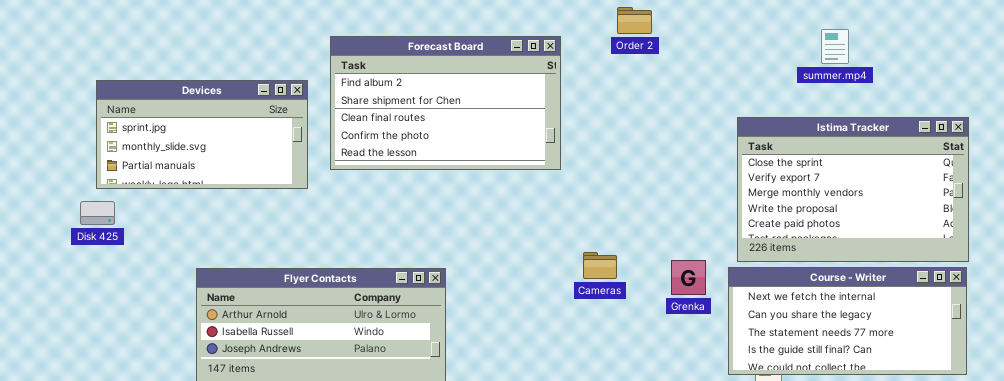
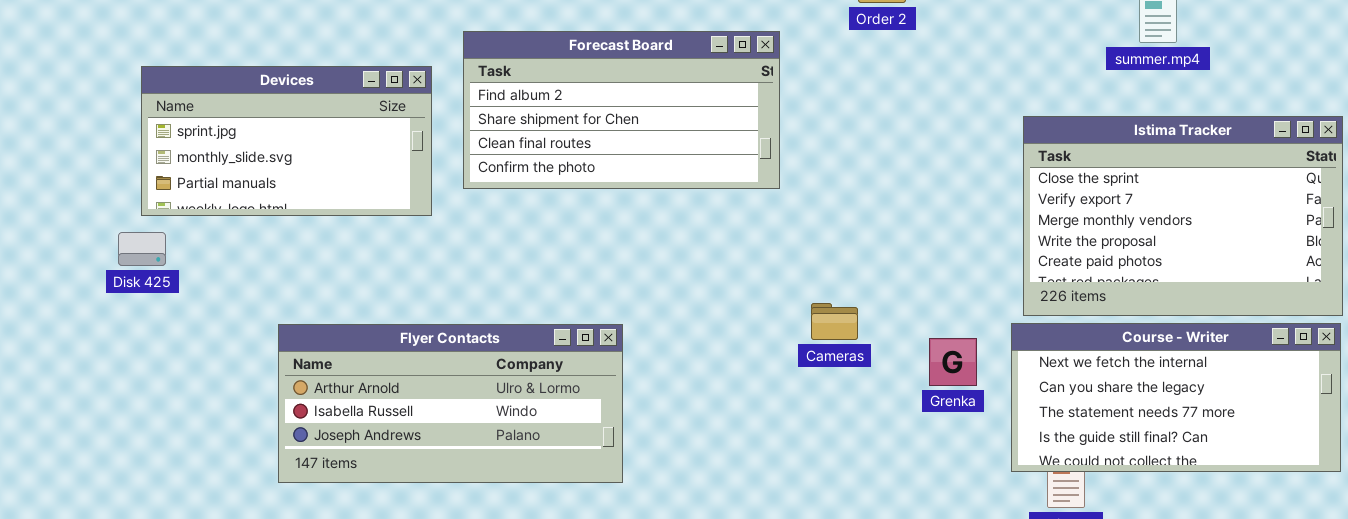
Forecast Board: [330,36,561,170] -> [463,31,780,189], resized
Grenka: [671,260,706,295] -> [929,338,977,386], moved

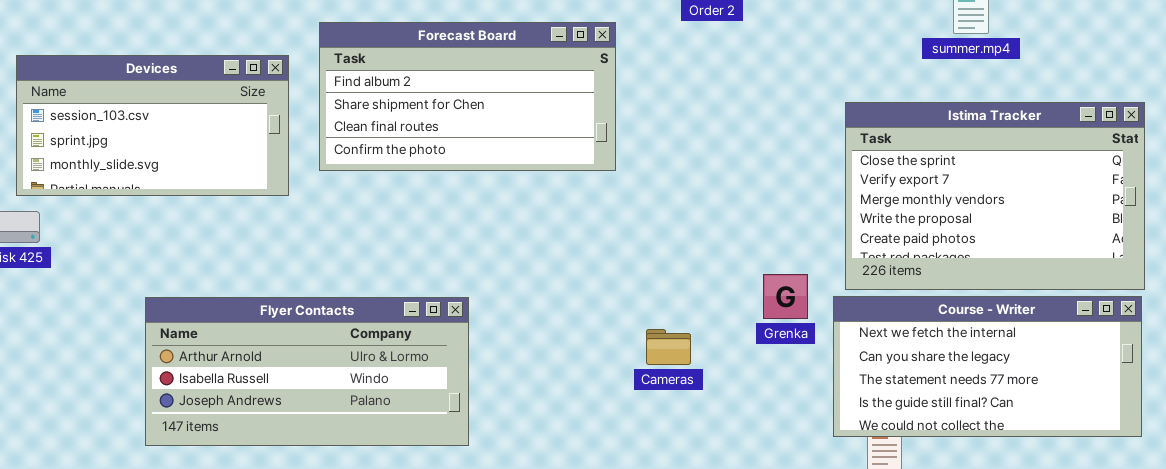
Devices: [141,66,432,216] -> [16,55,289,196], scrolled up 1 row
Cameras: [811,303,858,340] -> [646,329,691,365], moved
Grenka: [929,338,977,386] -> [763,274,808,319], moved

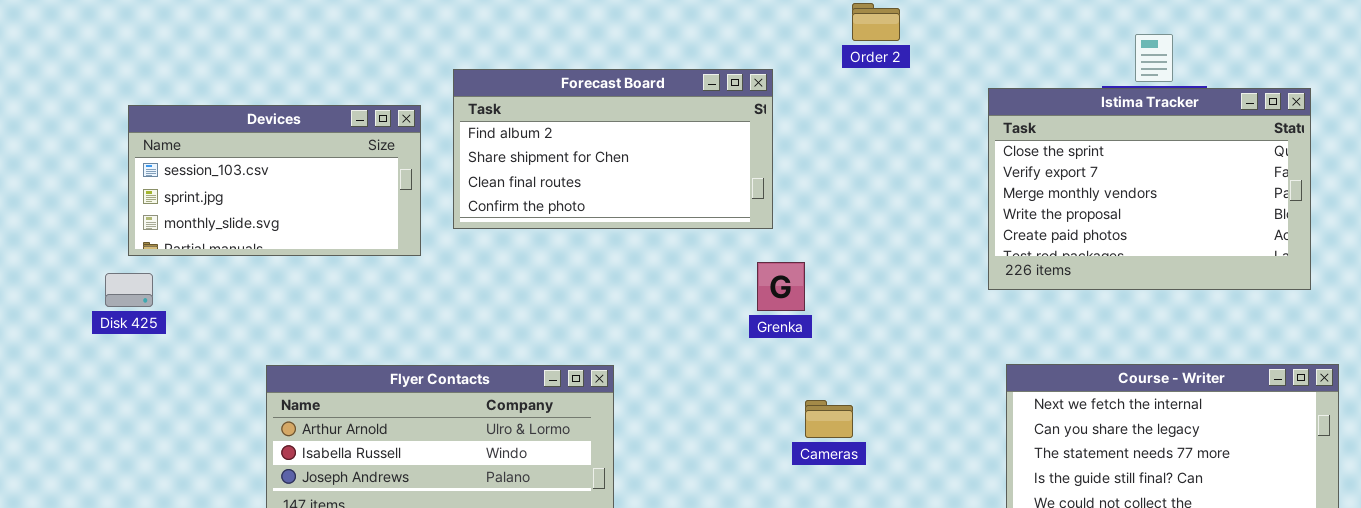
Istima Tracker: [845,102,1145,290] -> [988,88,1311,290], moved
Grenka: [763,274,808,319] -> [757,262,805,311], moved

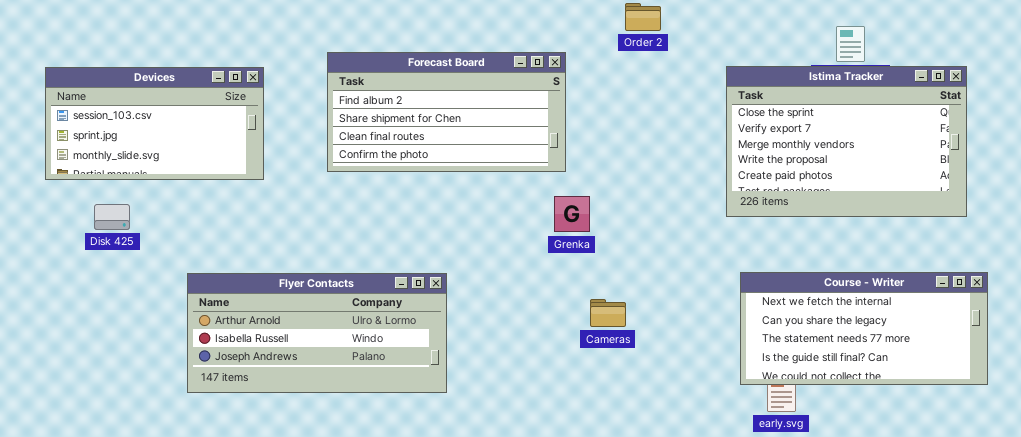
Devices: [128,105,421,256] -> [45,67,264,180], moved
Disk 425: [105,273,153,307] -> [94,204,130,230], moved

